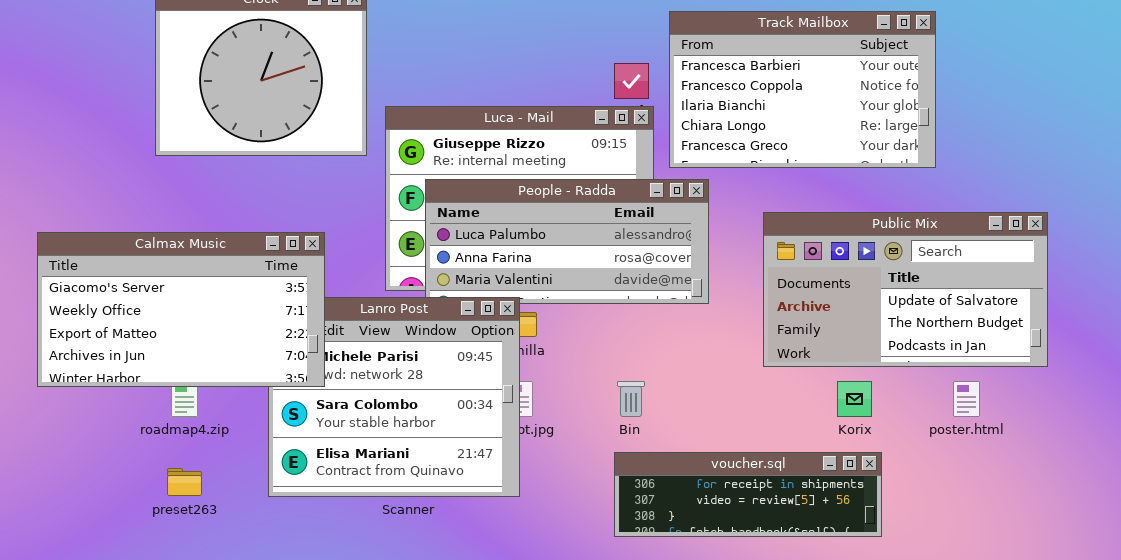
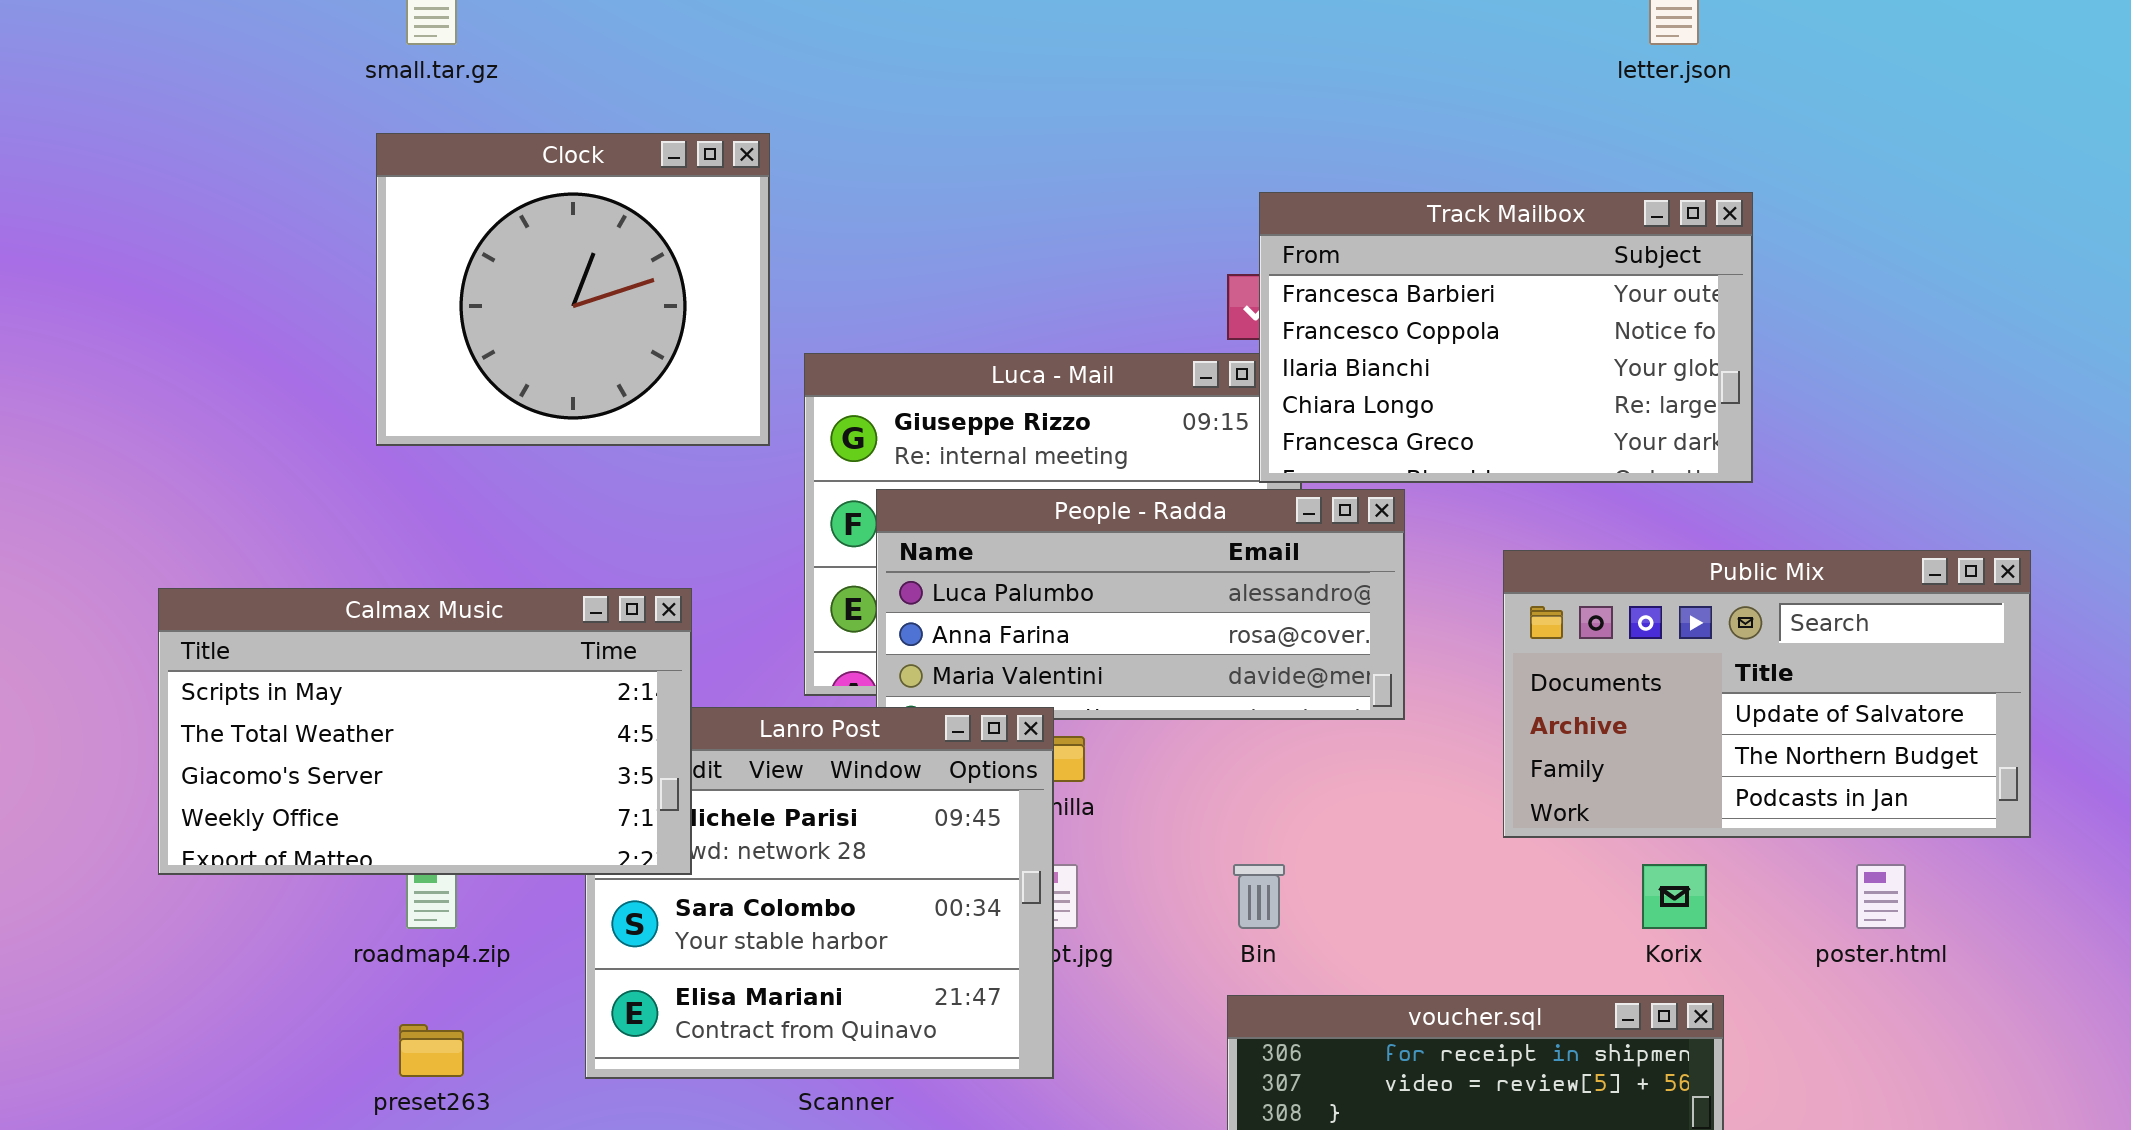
Track Mailbox: [669,11,936,168] -> [1259,192,1753,483], moved
Calmax Music: [37,232,325,387] -> [158,588,692,875], scrolled up 2 rows

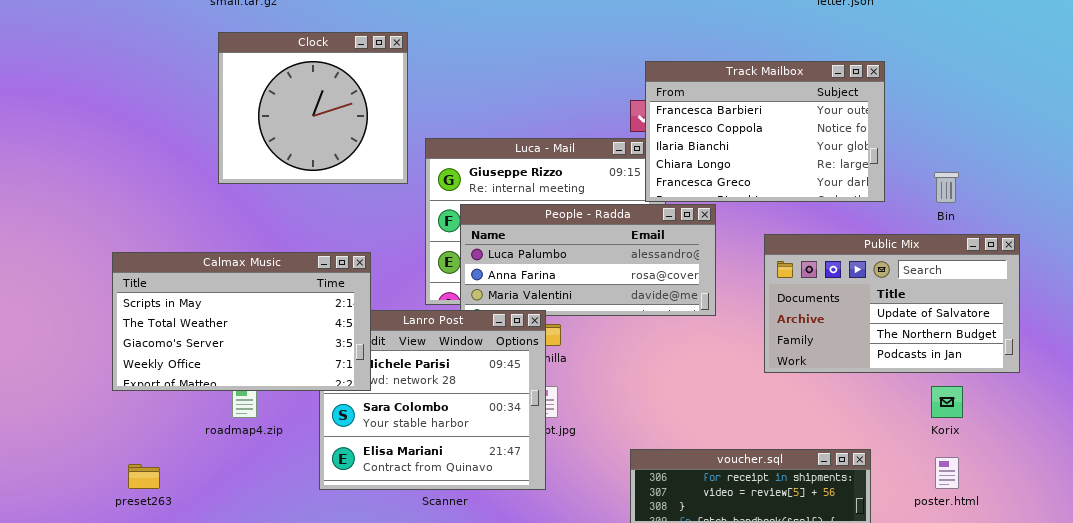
Bin: [1233,864,1285,929] -> [934,172,959,203], moved
Korix: [1642,864,1707,929] -> [931,386,963,418], moved
poster.html: [1856,864,1906,929] -> [935,457,959,489], moved
preset263: [399,1024,464,1077] -> [128,464,160,489], moved

